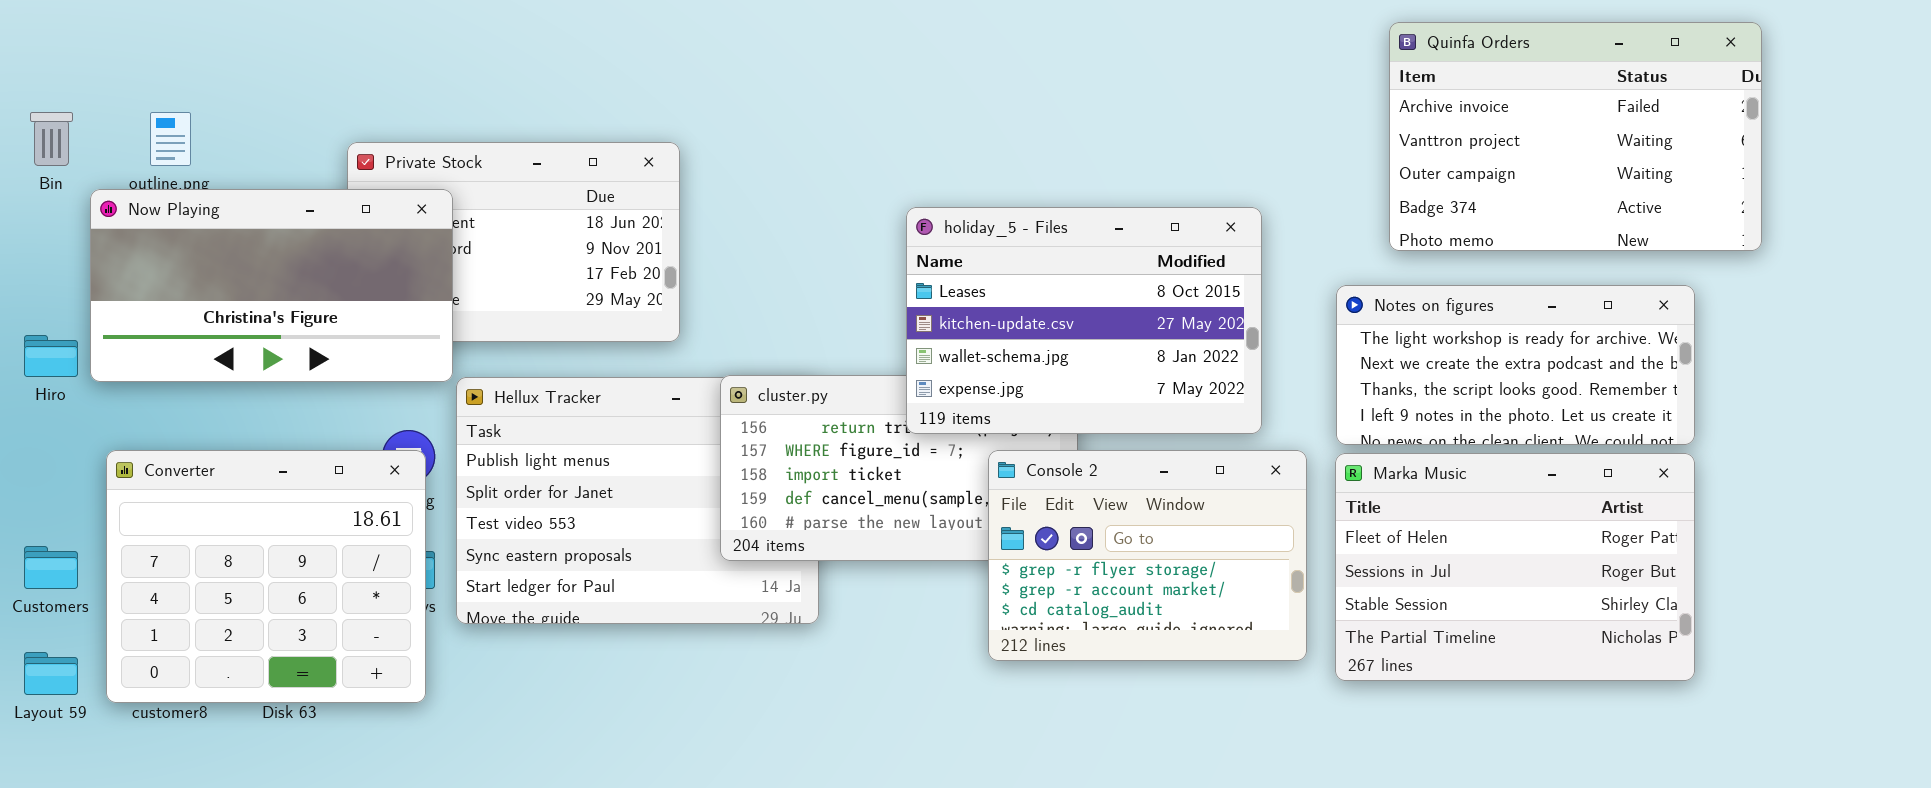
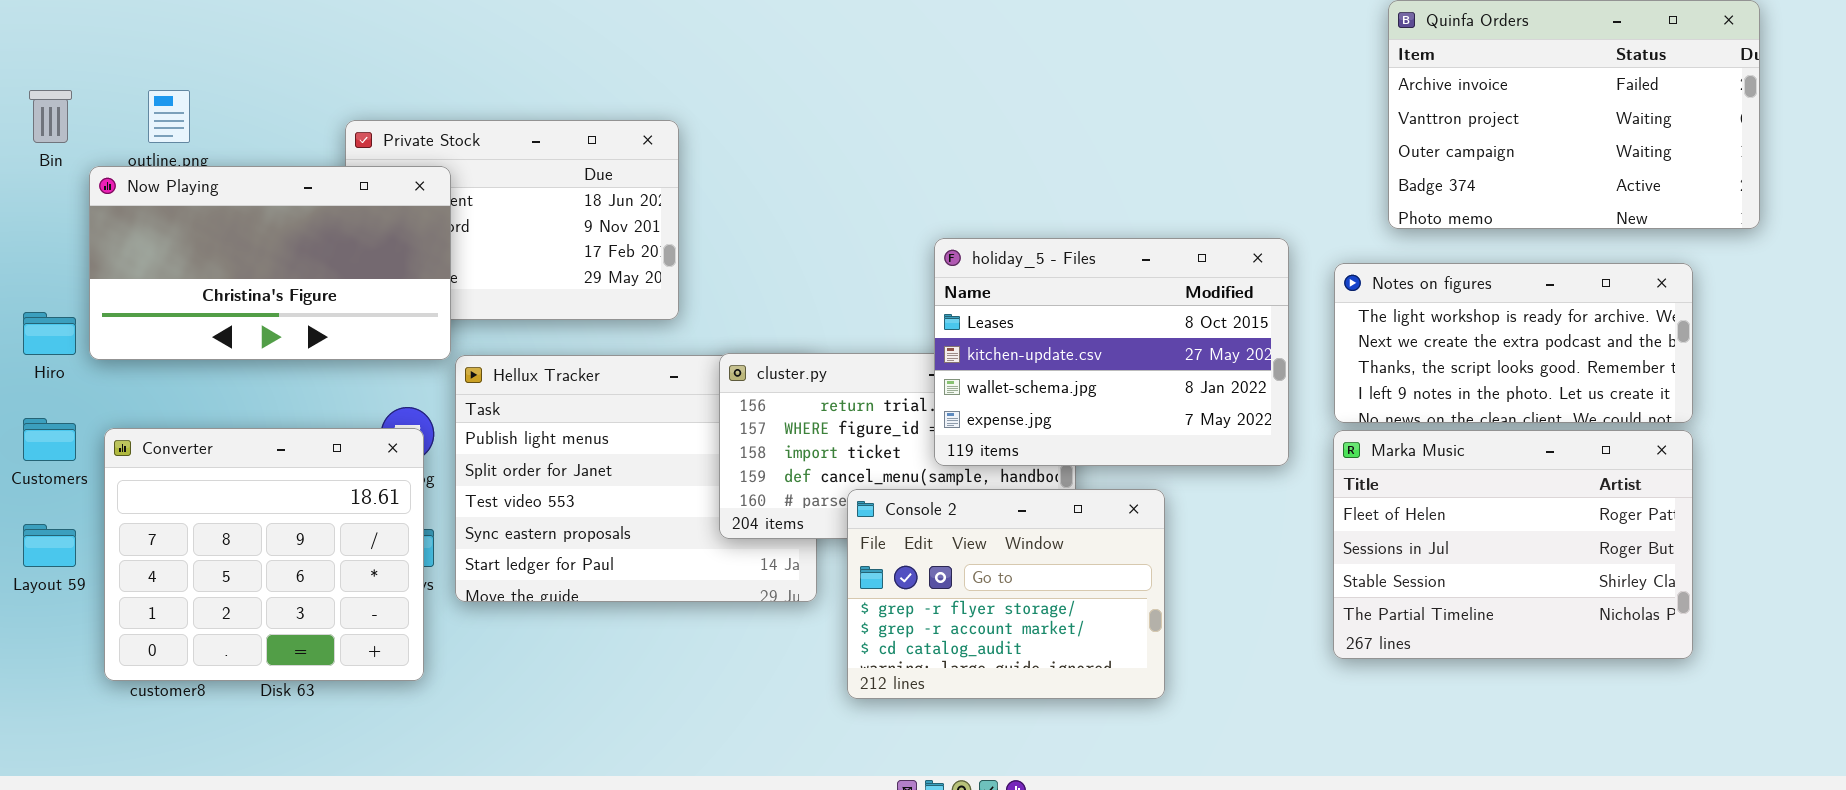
holiday_5 - Files: [906,207,1262,434] -> [934,238,1289,466], moved
Console 2: [988,450,1307,661] -> [847,489,1165,699], moved
Customers: [24,546,78,589] -> [23,418,76,461], moved
Layout 59: [24,652,78,695] -> [23,524,76,567], moved

